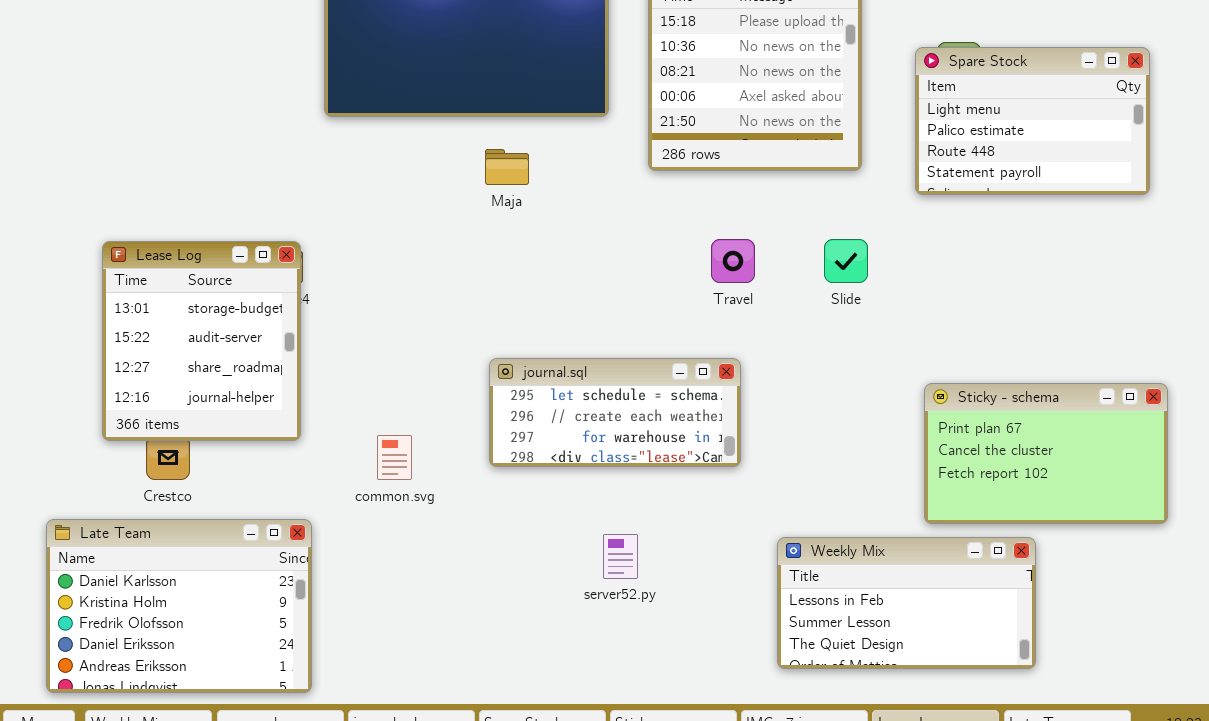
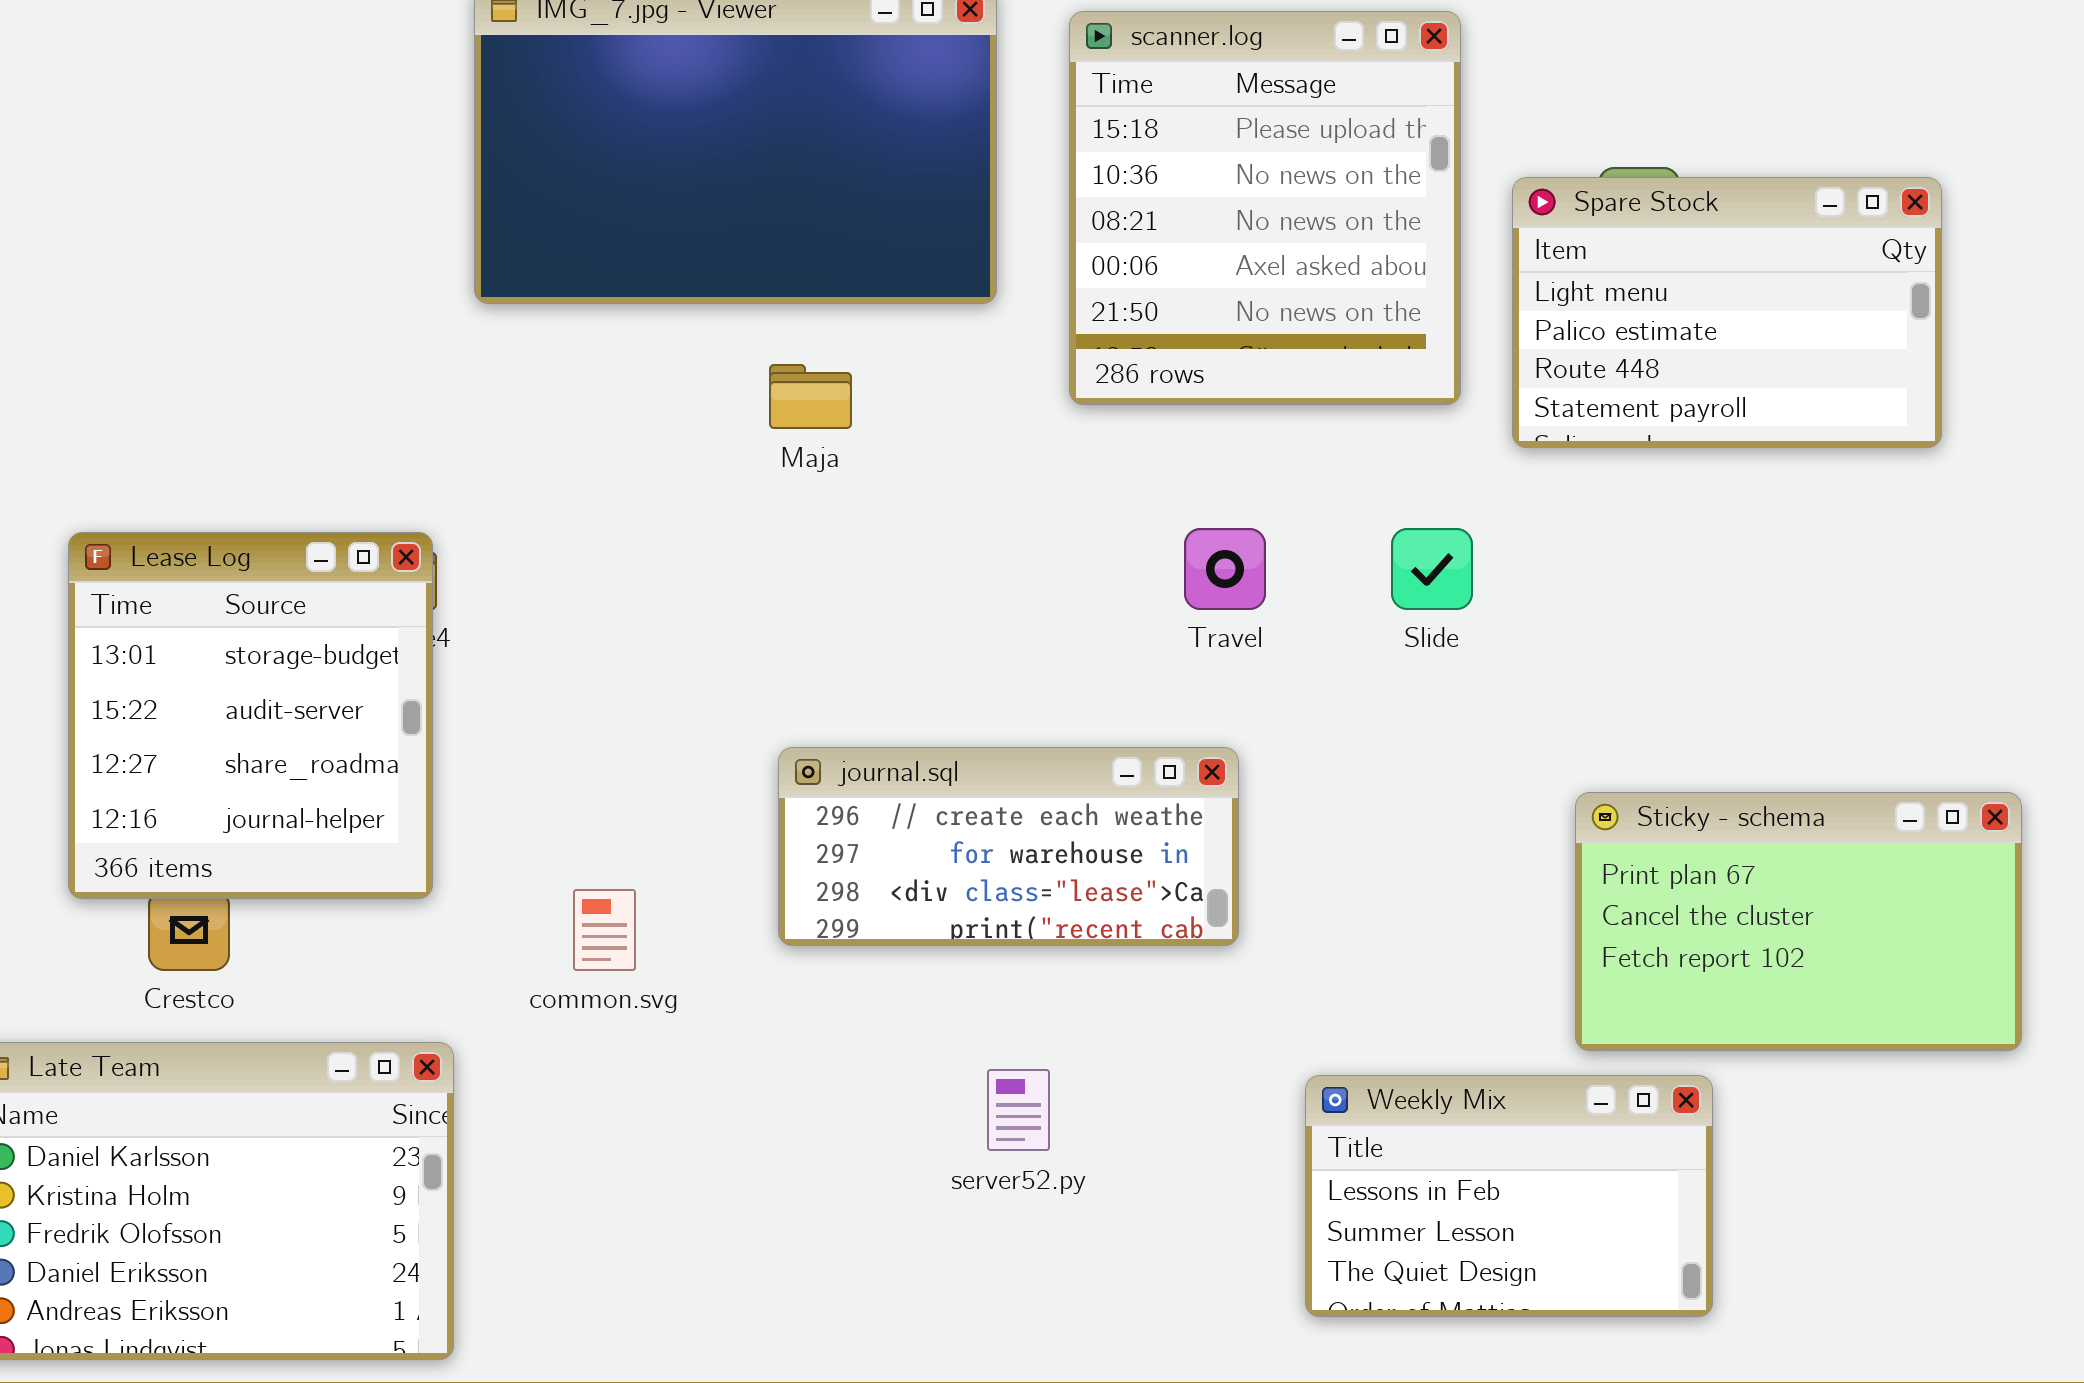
Spare Stock: [915,47,1150,195] -> [1512,177,1942,448], moved
journal.sql: [489,358,741,467] -> [778,747,1239,946], scrolled down 1 row
Weekly Mix: [777,537,1036,669] -> [1305,1075,1713,1317], resized

